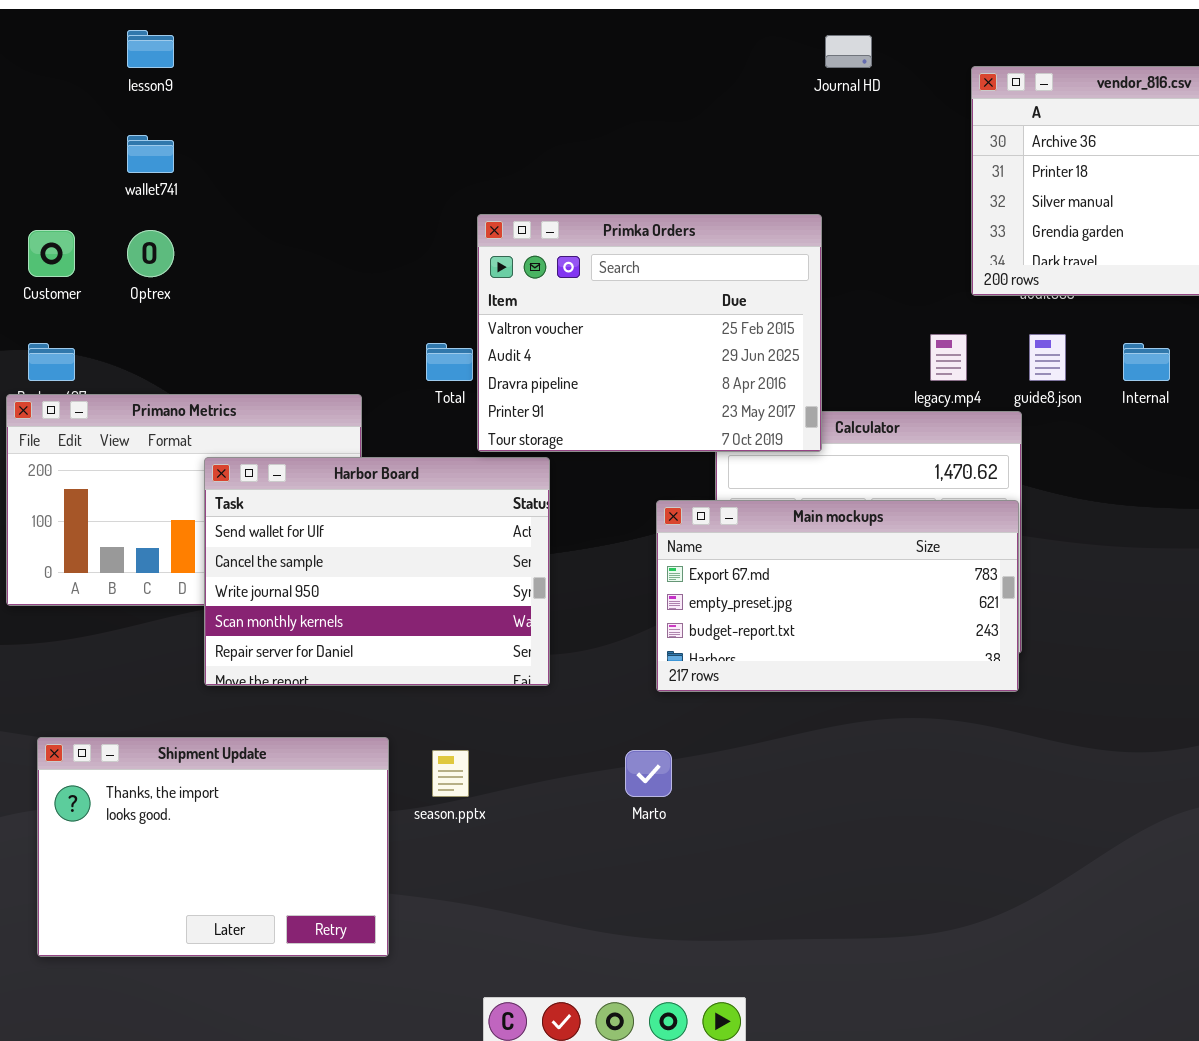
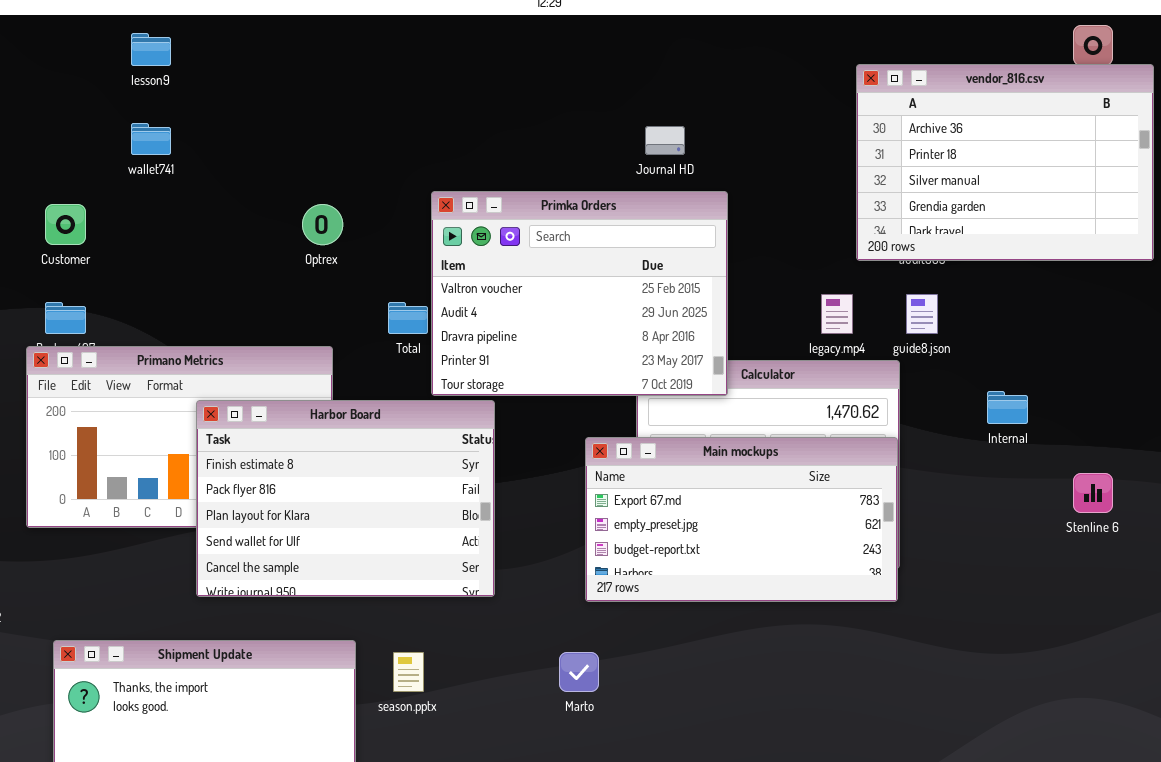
Journal HD: [825,35,872,68] -> [645,126,685,155], moved
Optrex: [127,230,174,277] -> [302,204,343,245], moved
Internal: [1123,343,1170,381] -> [987,391,1028,424], moved
Harbor Board: [204,457,550,686] -> [196,400,495,597], scrolled up 3 rows

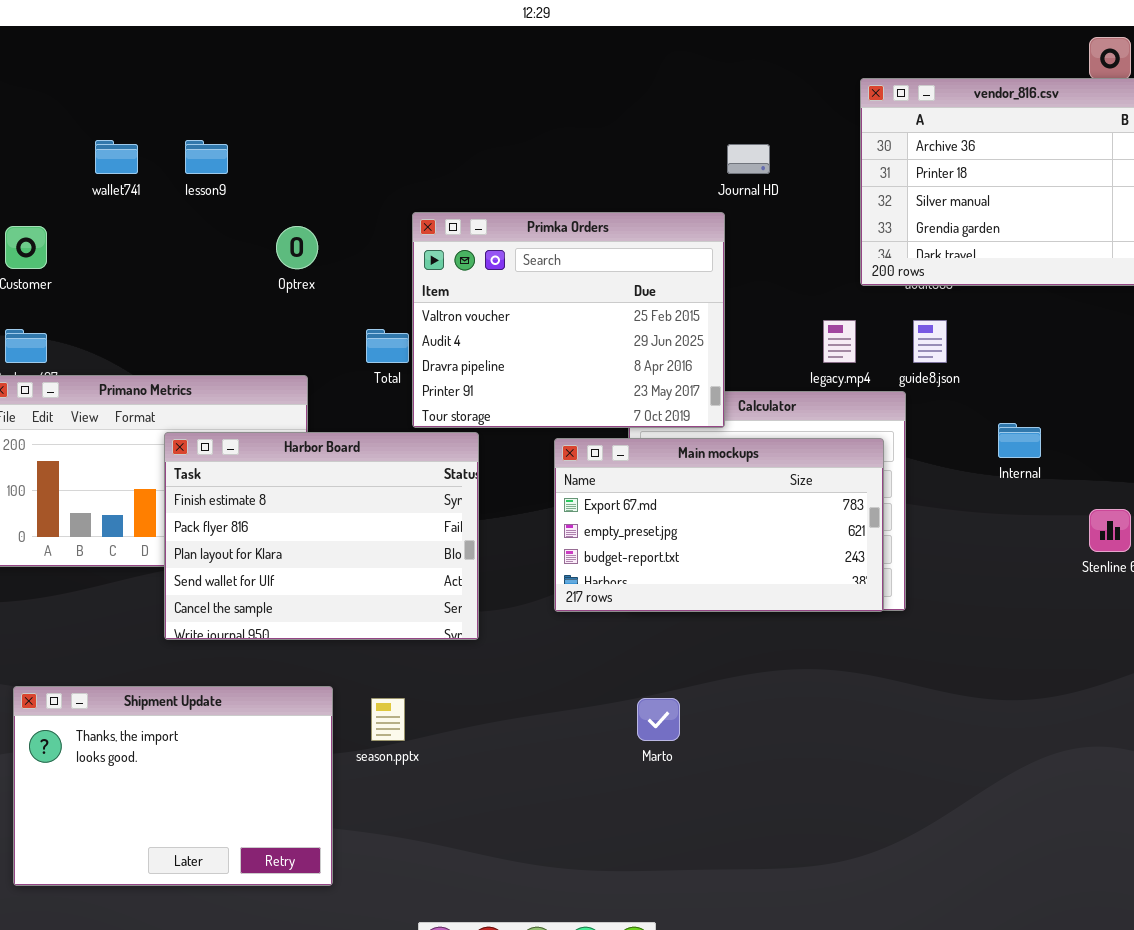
lesson9: [131,33,171,66] -> [185,140,228,174], moved
Journal HD: [645,126,685,155] -> [727,144,770,174], moved
Main mockups: [585,437,898,602] -> [554,438,884,612], moved
Marto: [559,652,599,692] -> [637,698,680,741], moved

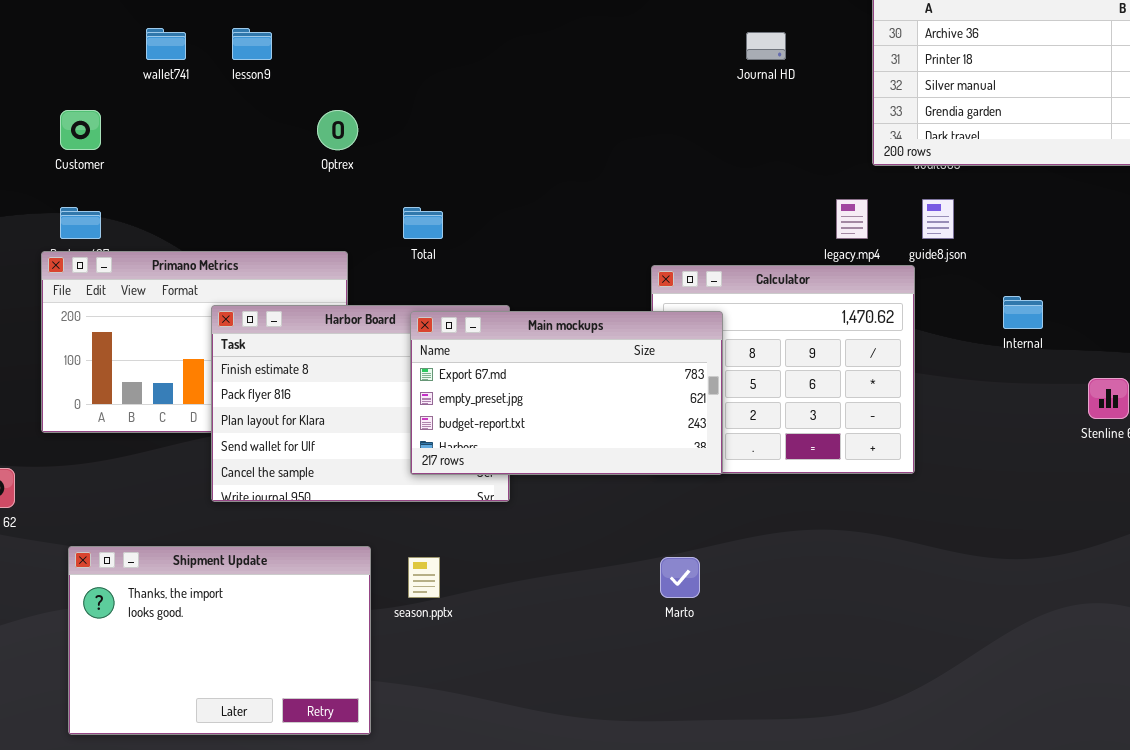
Primka Orders: [412,212,725,428] -> none, closed
Main mockups: [554,438,884,612] -> [410,311,723,475], moved

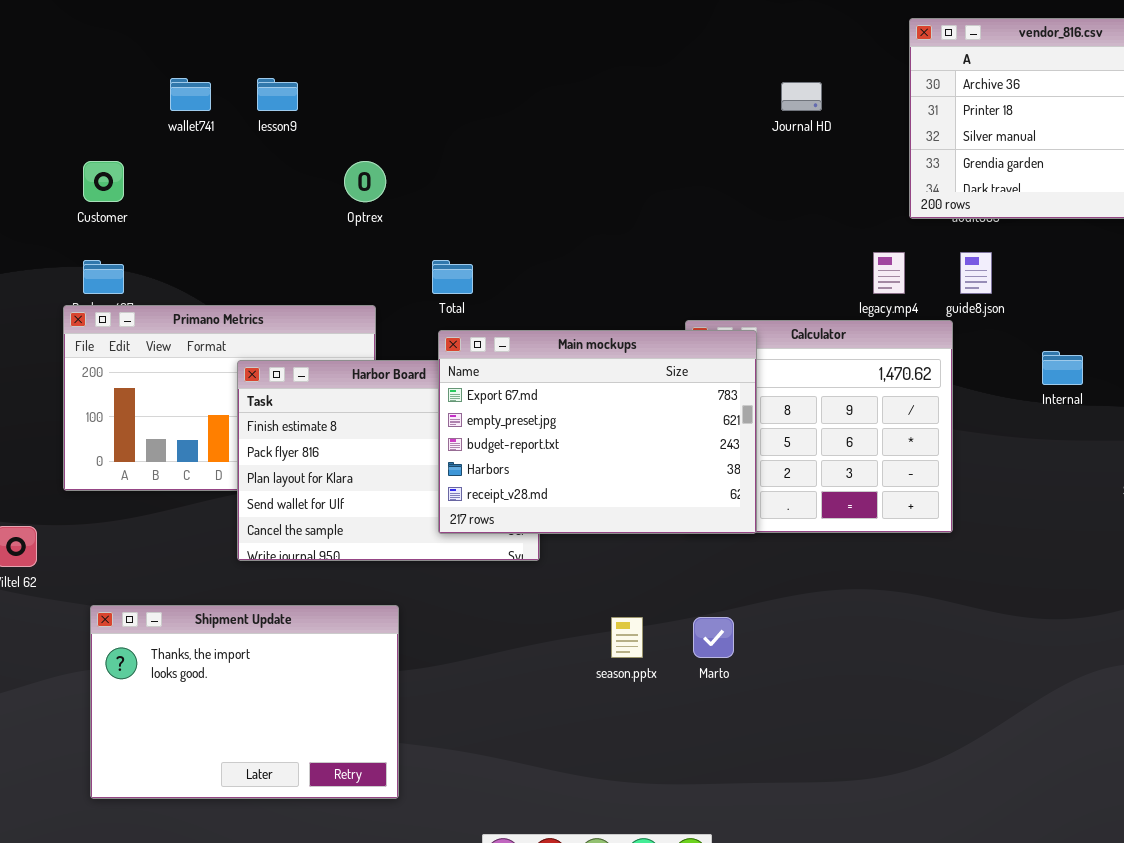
Main mockups: [410,311,723,475] -> [438,330,757,534], resized
season.pptx: [408,557,440,598] -> [611,617,643,658], moved

